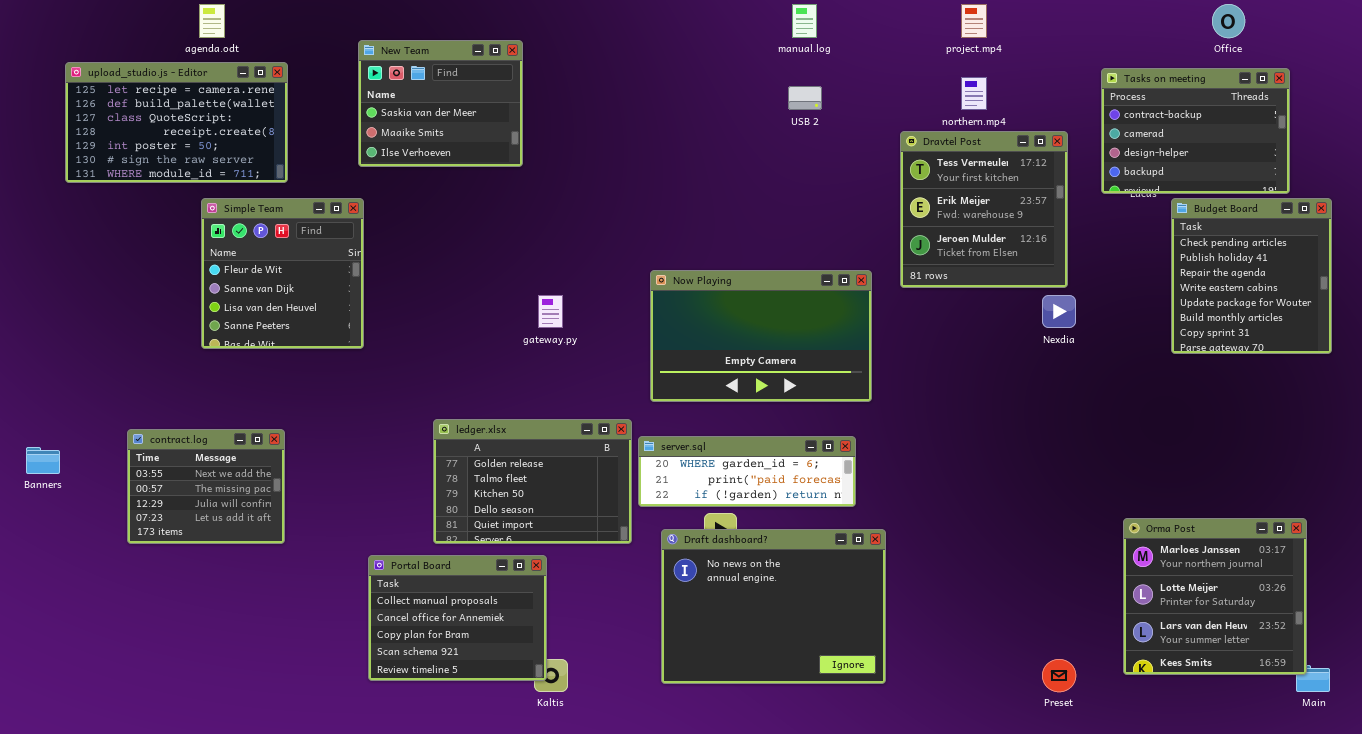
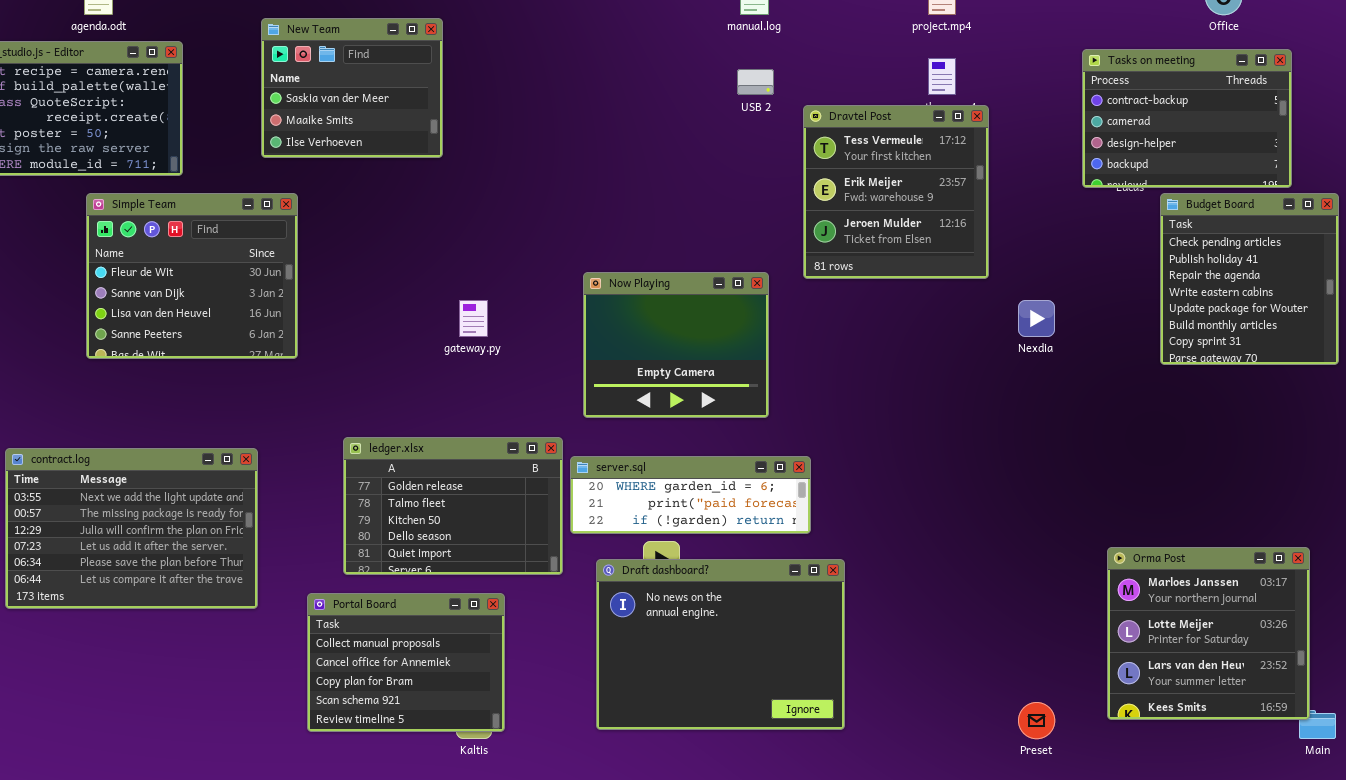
Dravtel Post: [900,131,1068,288] -> [803,105,989,279], moved
Simple Team: [201,198,364,349] -> [86,193,298,359], resized
Now Playing: [650,270,872,402] -> [583,272,769,418], resized
contract.log: [127,429,285,544] -> [5,448,258,609], resized
Portal Board: [368,555,547,681] -> [307,593,505,732], moved

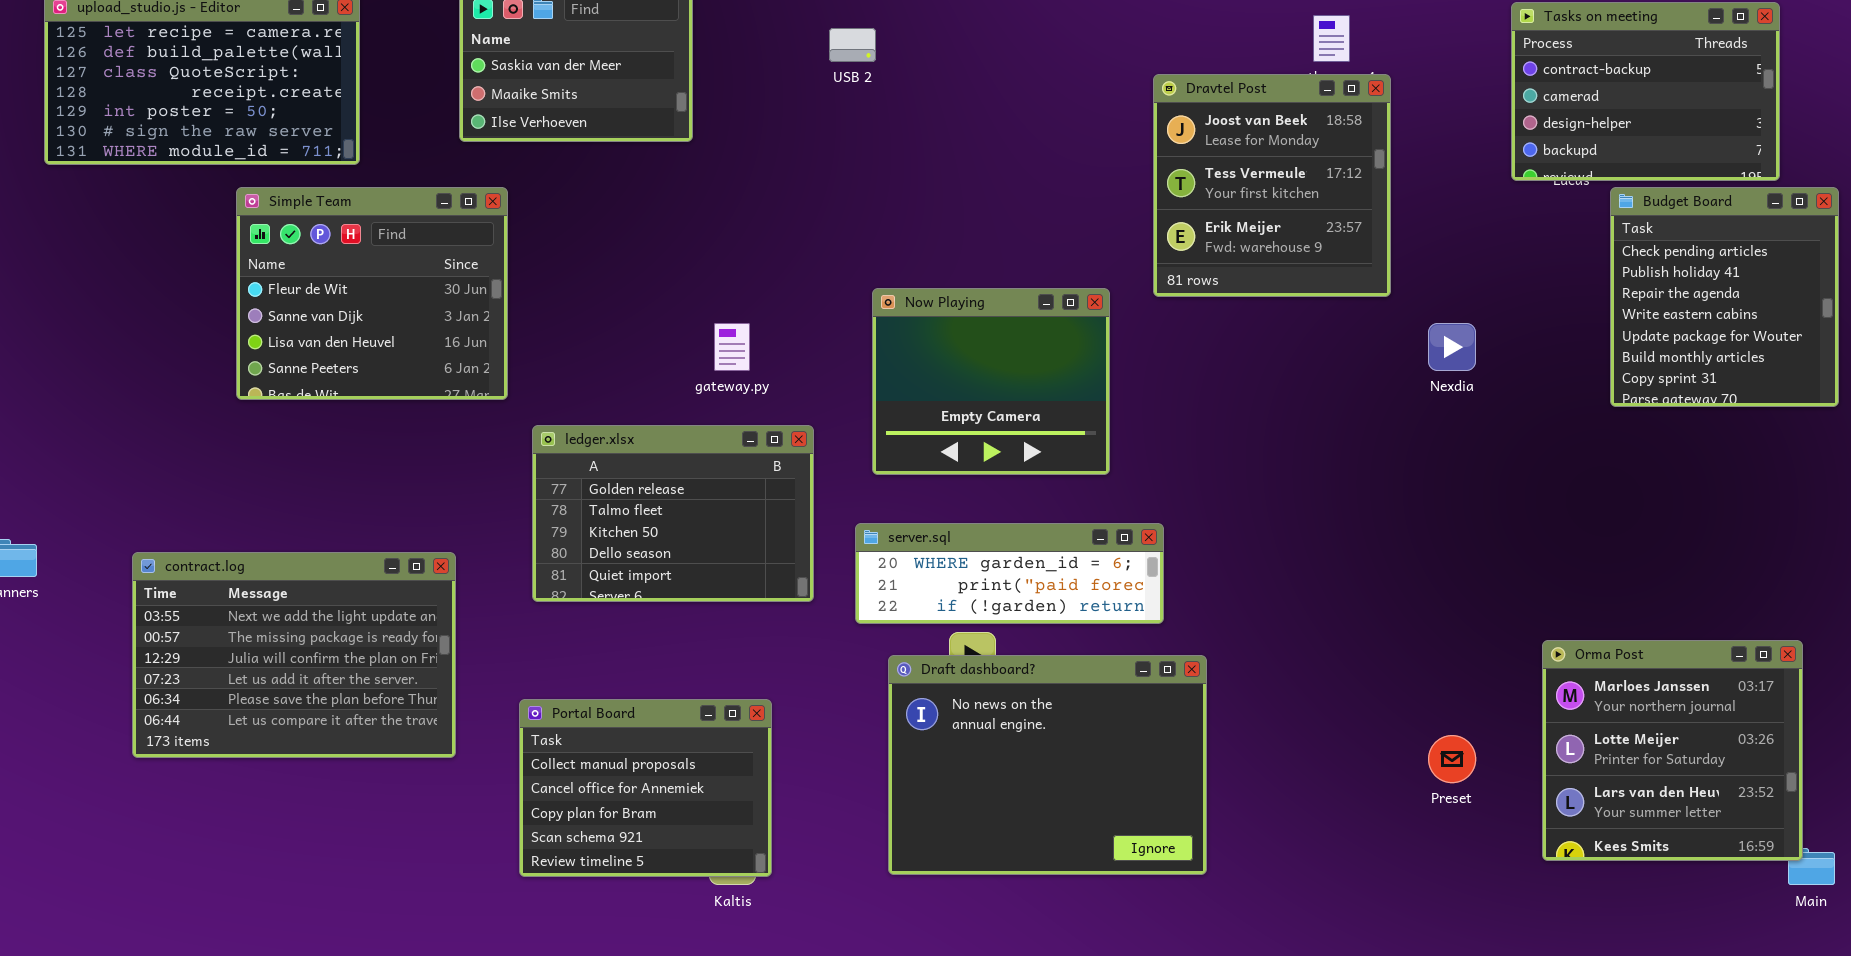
USB 2: [737,69,774,95] -> [829,28,876,62], moved
Dravtel Post: [803,105,989,279] -> [1153,74,1391,297], scrolled up 1 row
ledger.xlsx: [343,437,563,575] -> [532,425,814,602], moved
contract.log: [5,448,258,609] -> [132,552,456,758], moved
Preset: [1018,702,1055,739] -> [1428,735,1476,783], moved

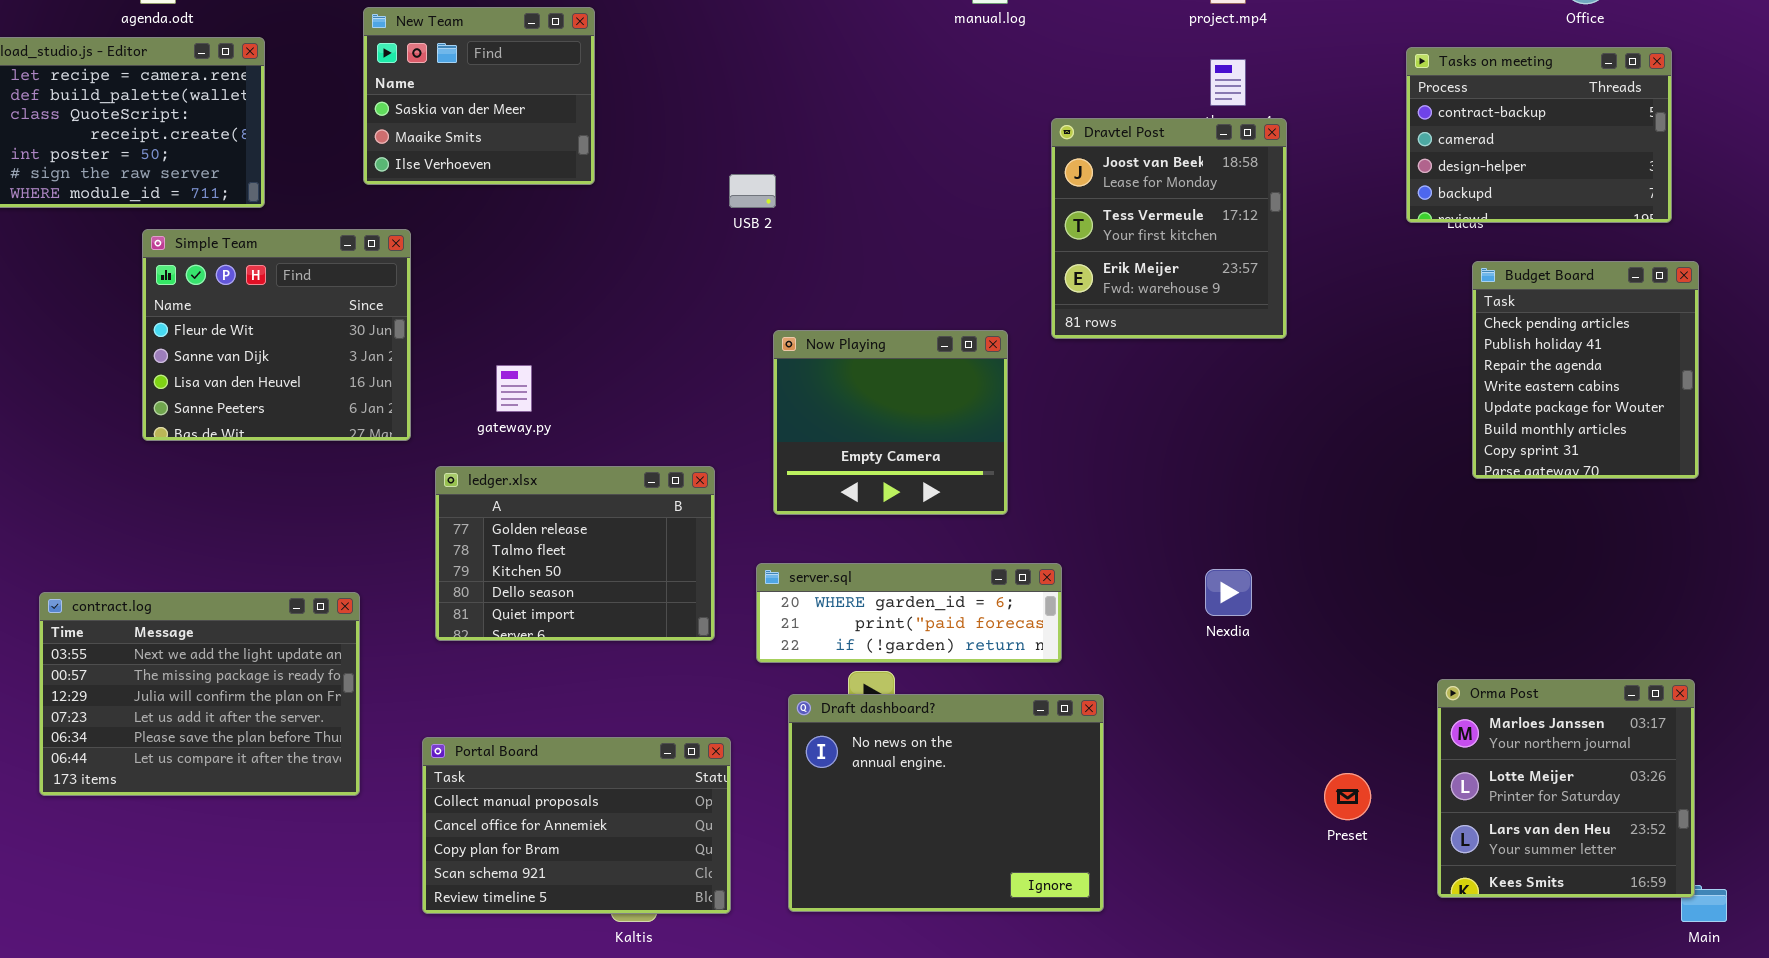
USB 2: [829,28,876,62] -> [729,174,776,208], moved
Budget Board: [1610,187,1839,407] -> [1472,261,1699,479], moved
gateway.py: [714,323,750,371] -> [496,365,532,412], moved
Nexdia: [1428,323,1476,371] -> [1205,569,1252,616], moved
Portal Board: [519,699,772,877] -> [422,737,731,914], resized

